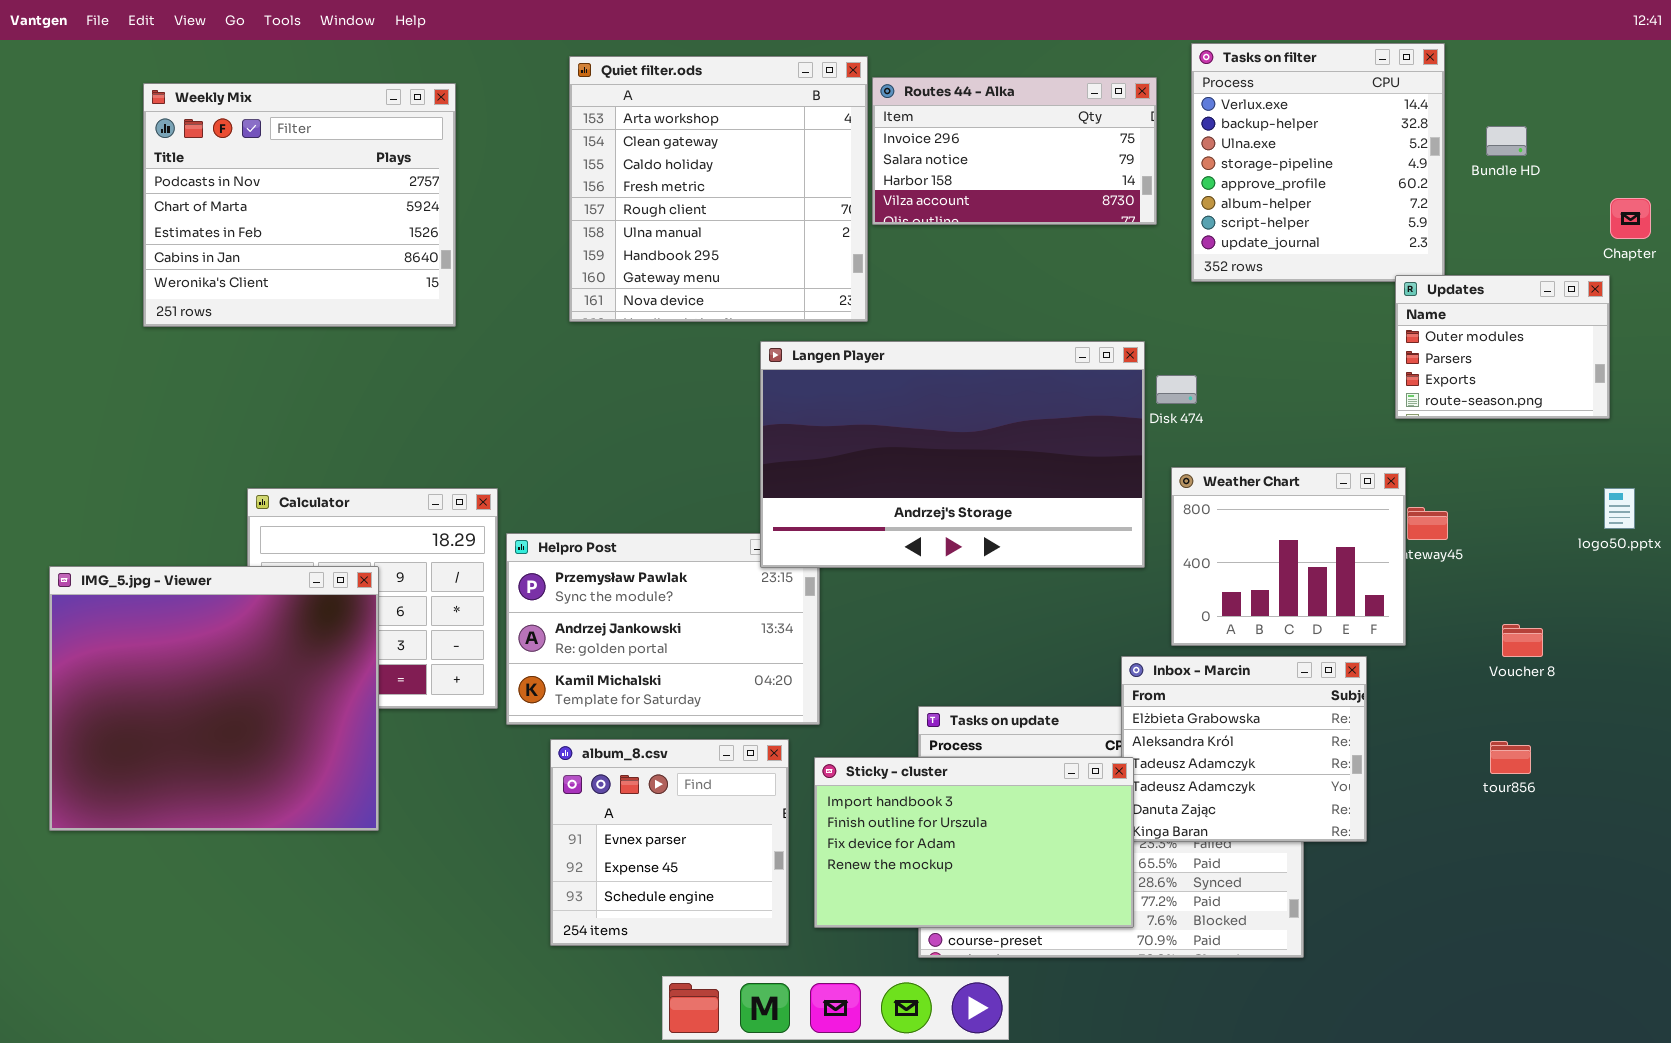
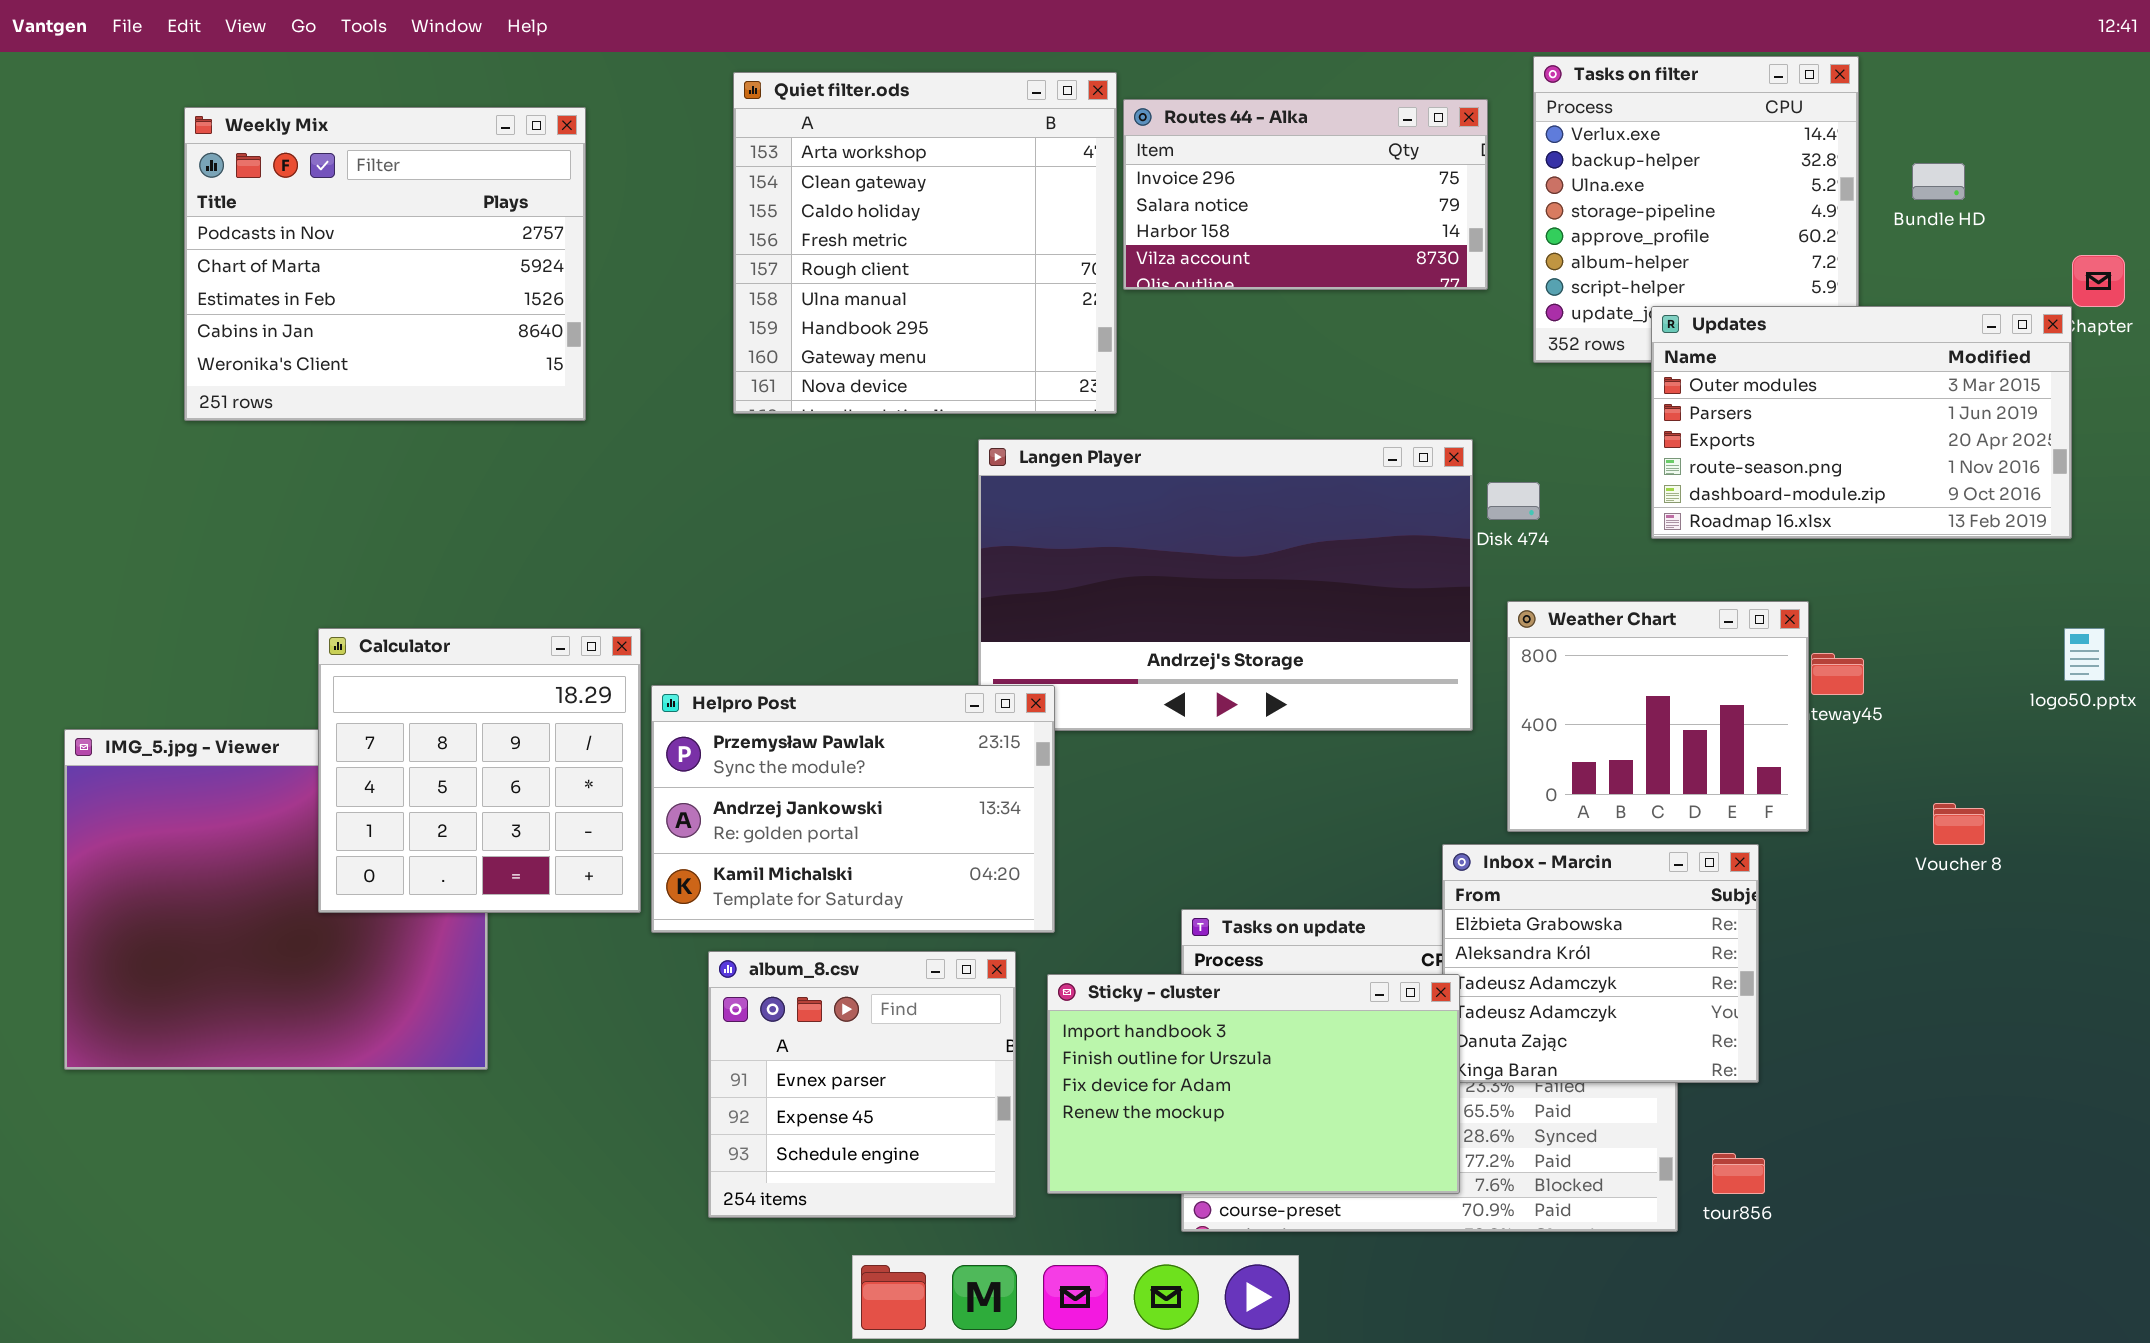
Updates: [1395,275,1610,419] -> [1651,306,2072,539], resized
Calculator: [247,488,498,709] -> [318,628,641,913], raised
Helpro Post: [506,533,820,725] -> [651,685,1055,933], raised
tour856: [1490,741,1531,774] -> [1712,1153,1765,1194], moved

